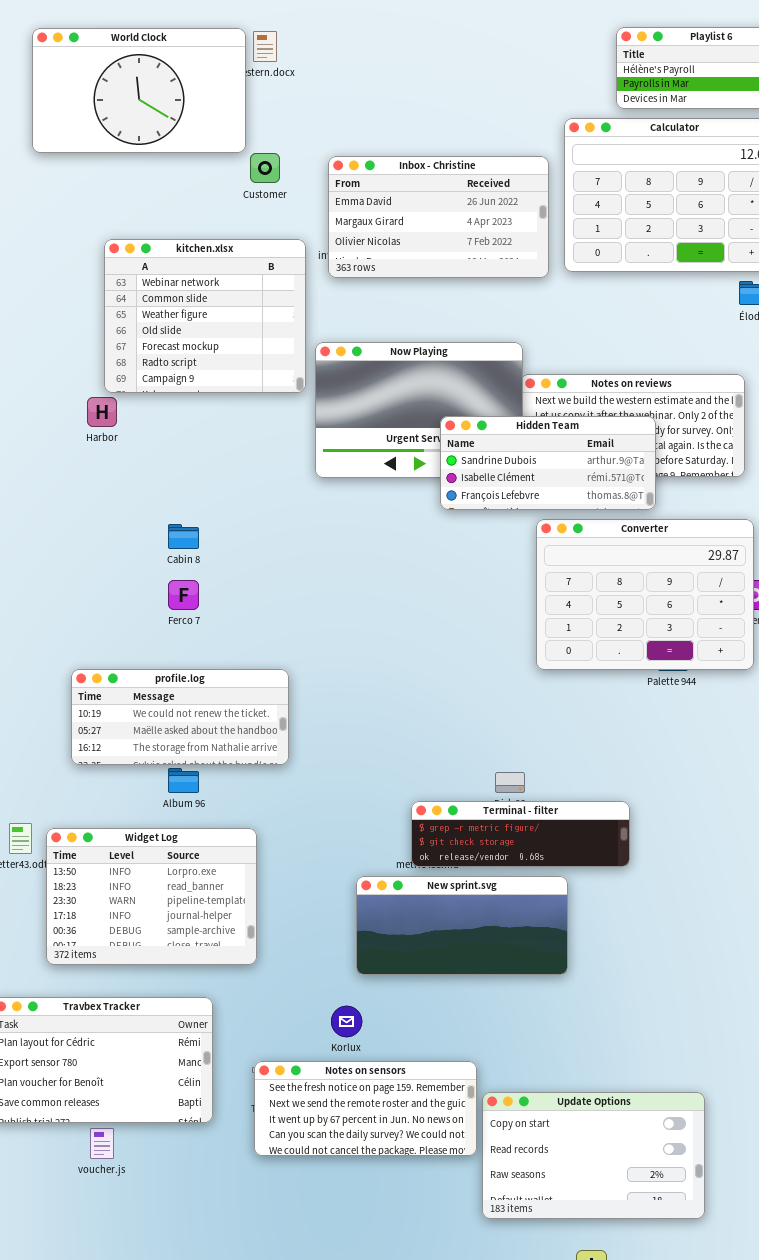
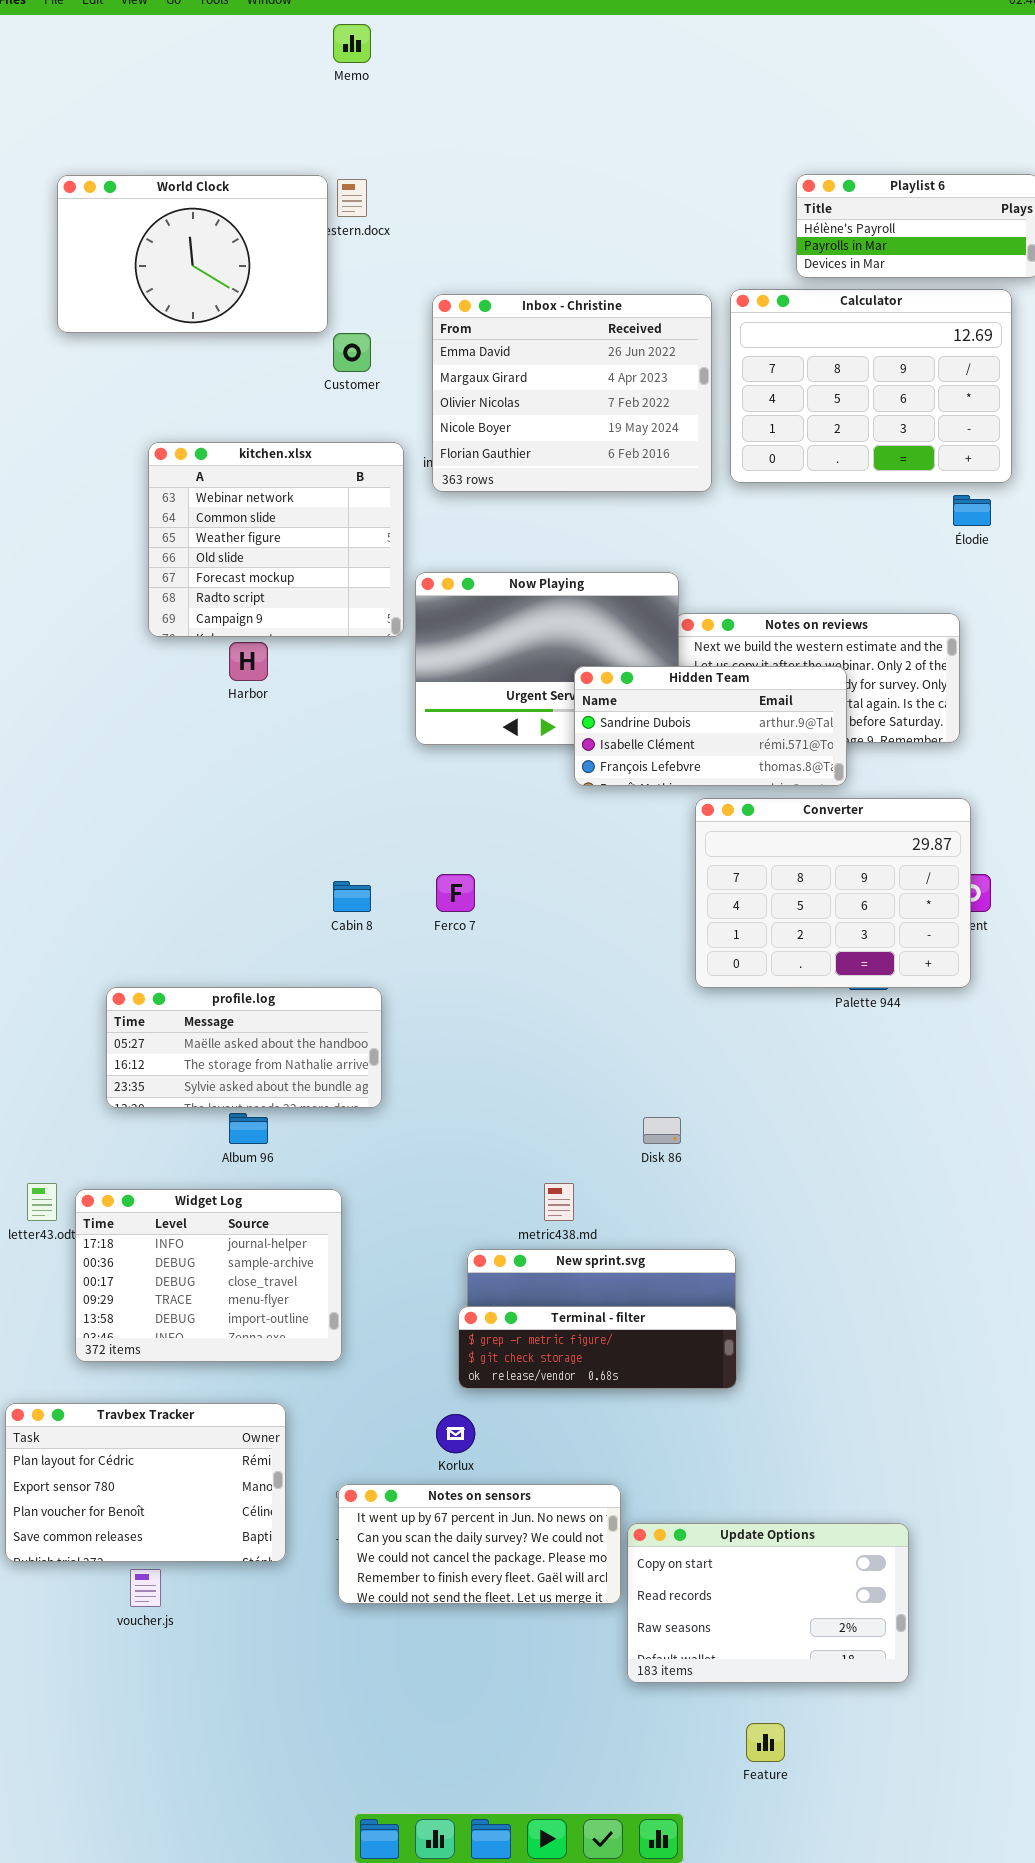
Inbox - Christine: [328,156,549,278] -> [432,294,712,492], resized
Harbor: [87,397,117,427] -> [229,642,268,681], moved
Cabin 8: [168,524,199,549] -> [333,881,371,912], moved
Ferco 7: [168,580,199,610] -> [436,874,475,912], moved
profile.log: [71,669,289,765] -> [106,987,382,1108], scrolled down 1 row
Terminal - filter: [411,801,630,867] -> [458,1306,737,1389], moved
Widget Log: [46,828,257,965] -> [75,1189,342,1362], scrolled down 3 rows
Notes on sensors: [254,1061,477,1156] -> [338,1484,621,1604], scrolled down 2 rows

